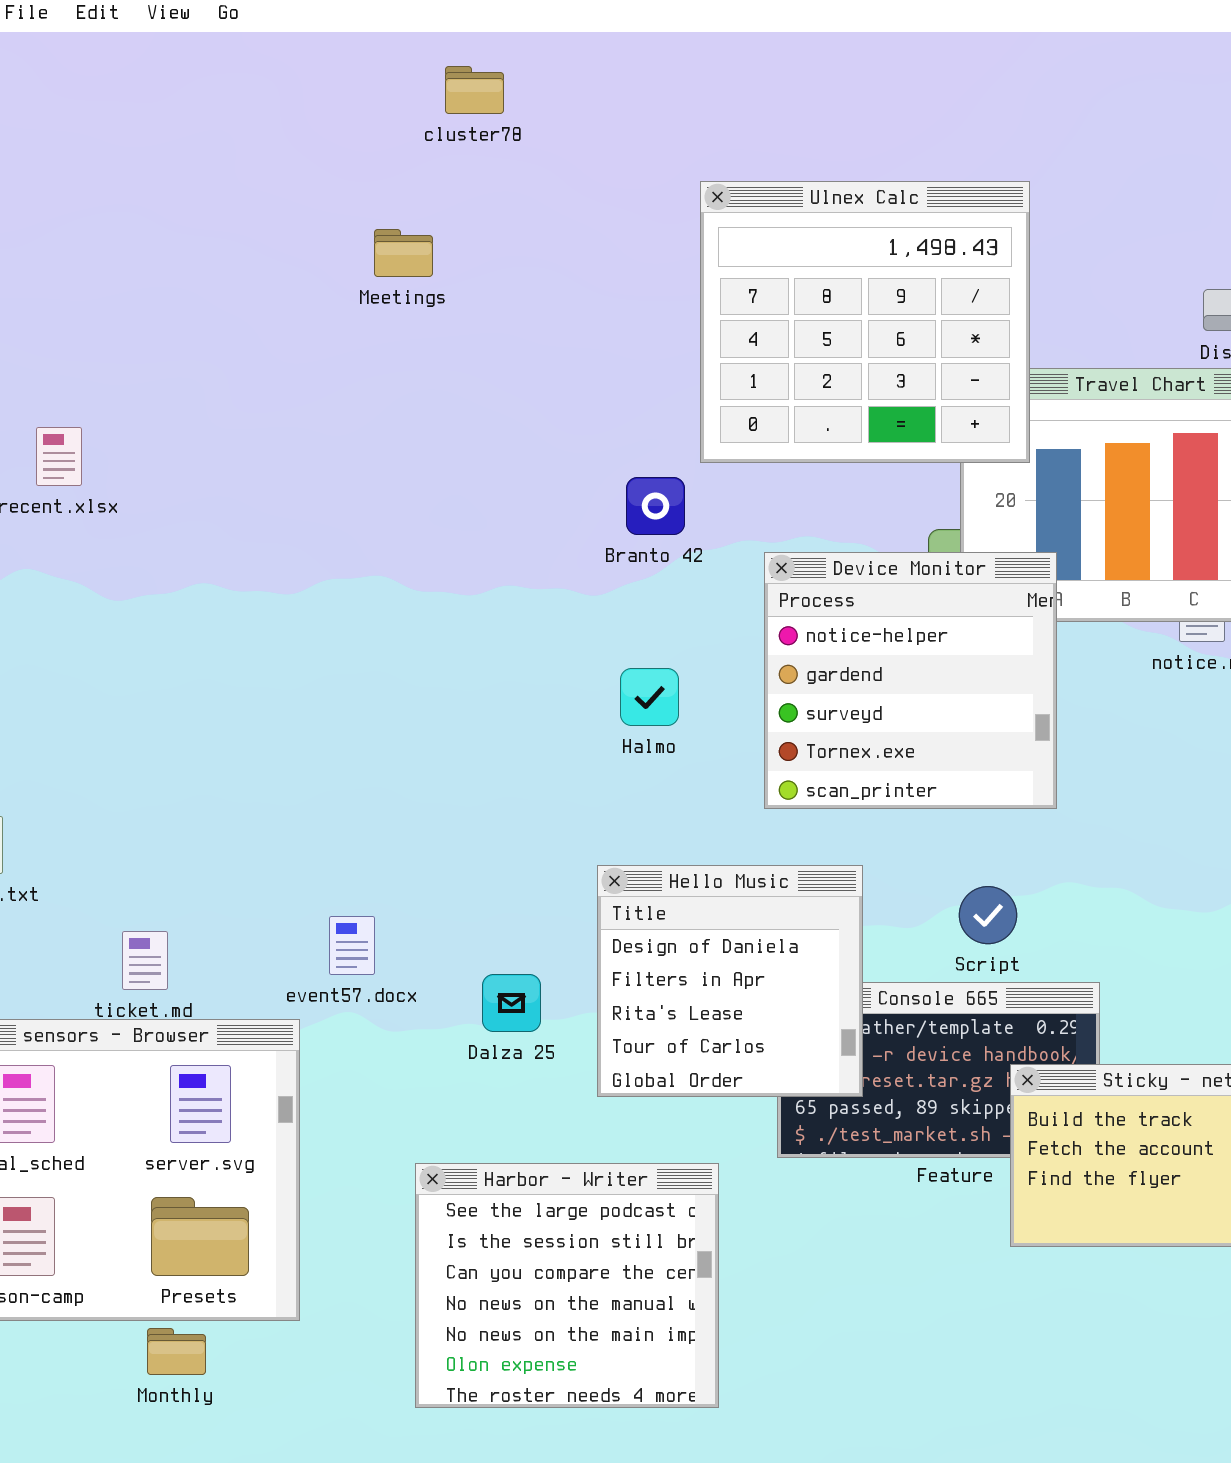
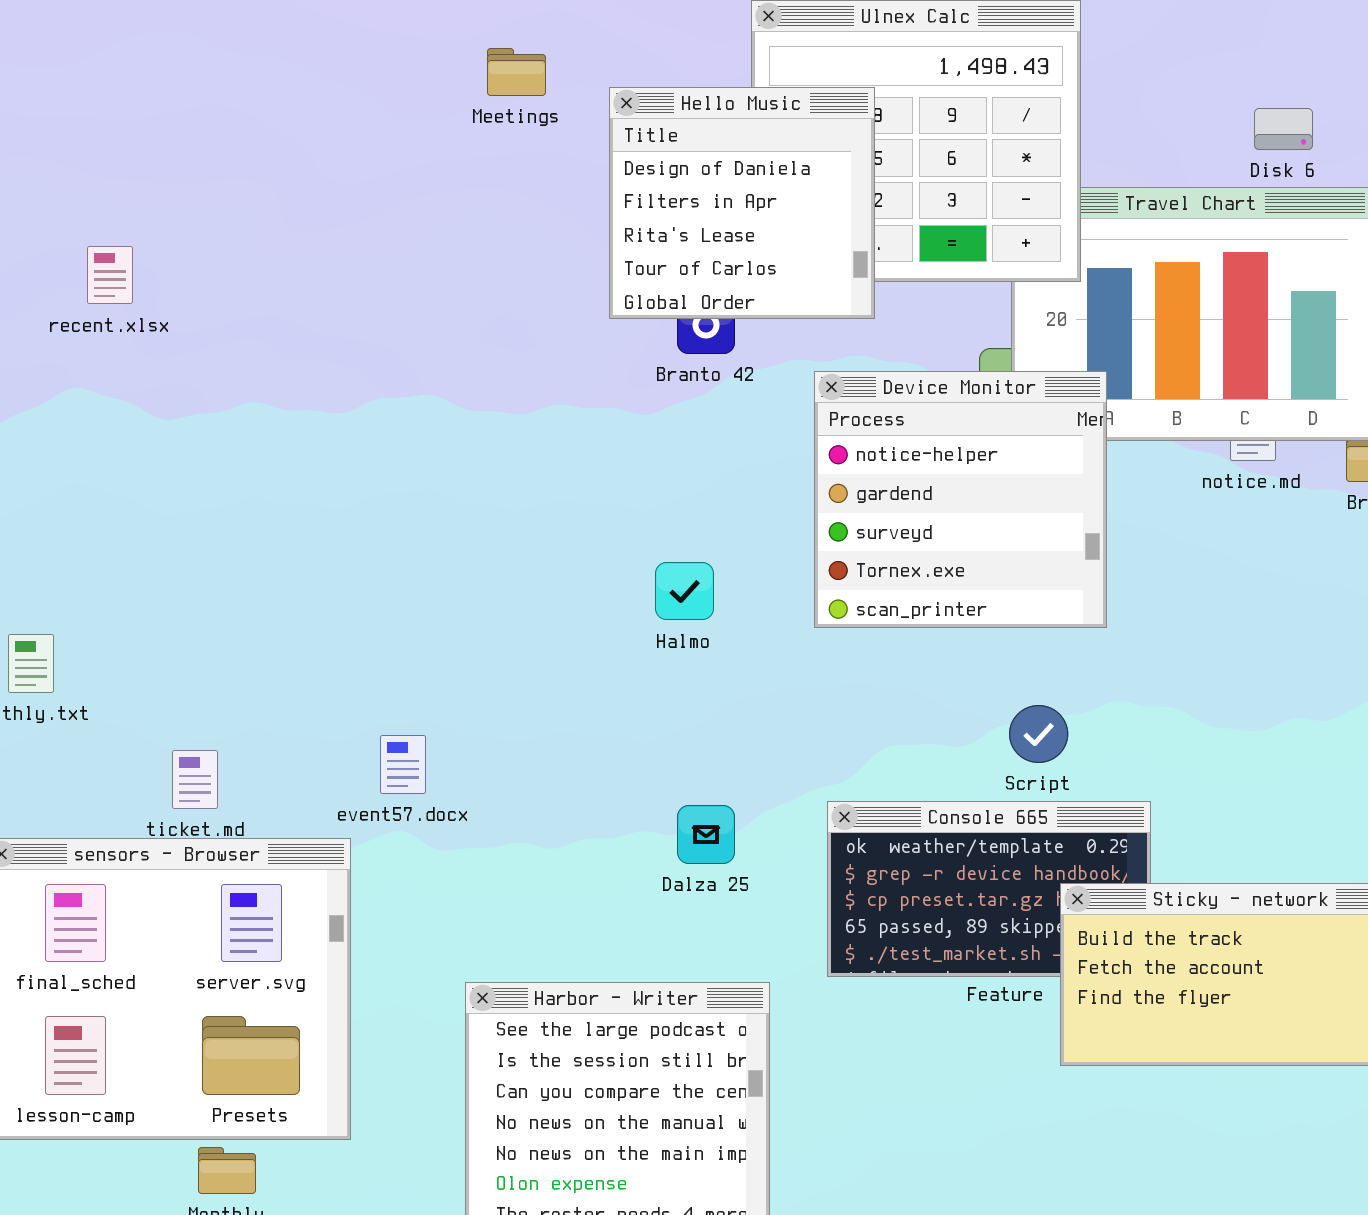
Meetings: [374,229,433,277] -> [487,48,546,96], moved
Halmo: [620,668,679,726] -> [655,562,714,620], moved
Hello Music: [597,865,863,1097] -> [609,87,875,319], moved
Dalza 25: [482,974,541,1032] -> [677,805,735,864], moved

